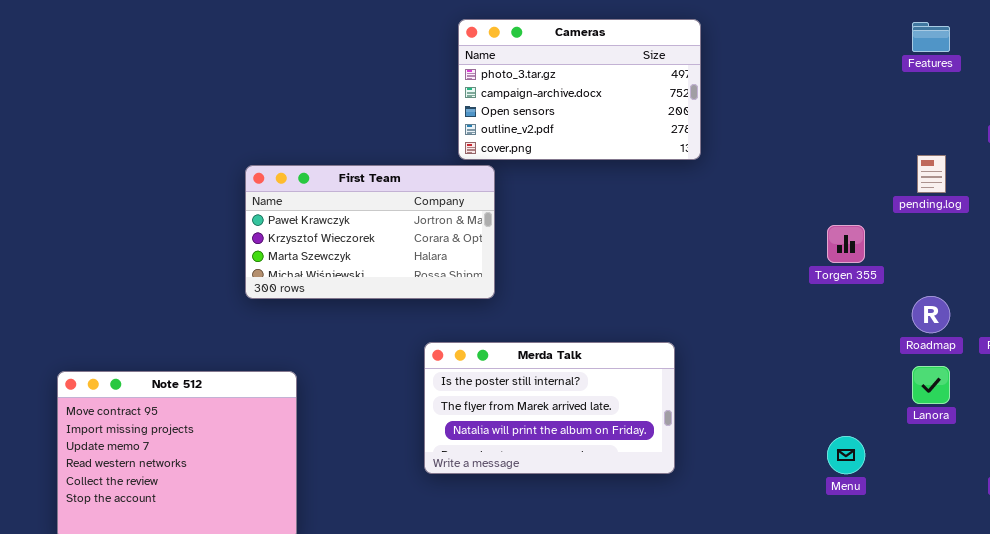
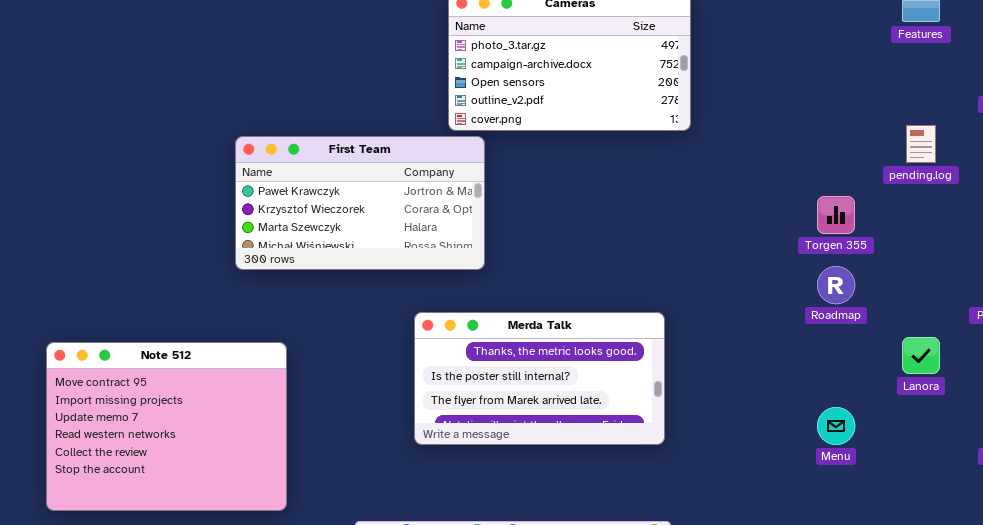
Roadmap: [912,296,950,333] -> [817,266,855,304], moved
Merda Talk: [424,342,675,474] -> [414,312,665,445], scrolled up 1 row

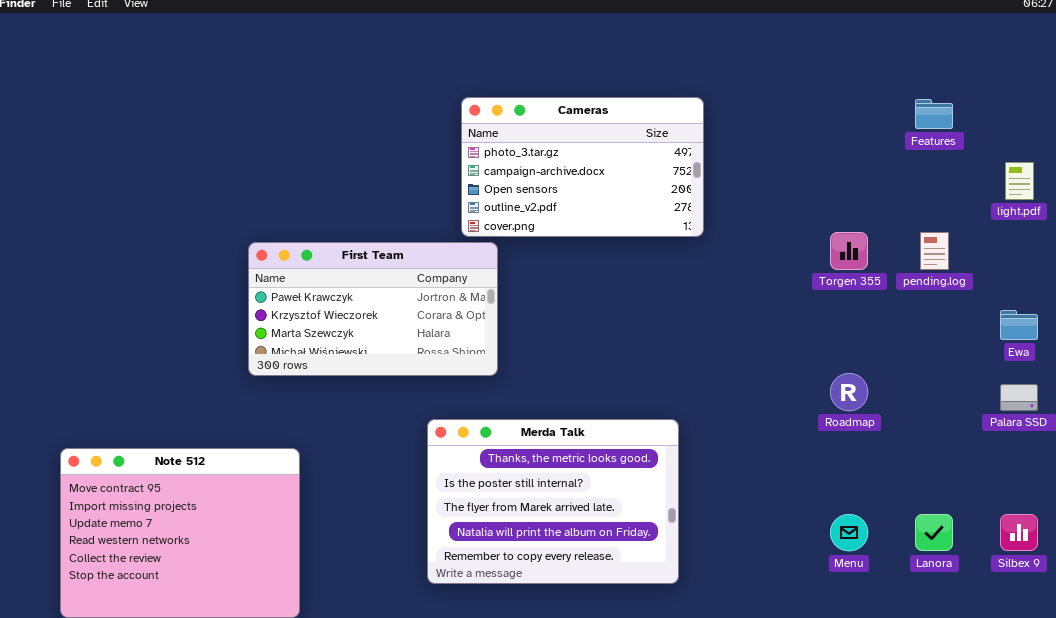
Torgen 355: [817,196,855,234] -> [830,232,868,270], moved
Merda Talk: [414,312,665,445] -> [427,419,679,584], resized
Lanora: [902,337,940,374] -> [915,514,953,551], moved

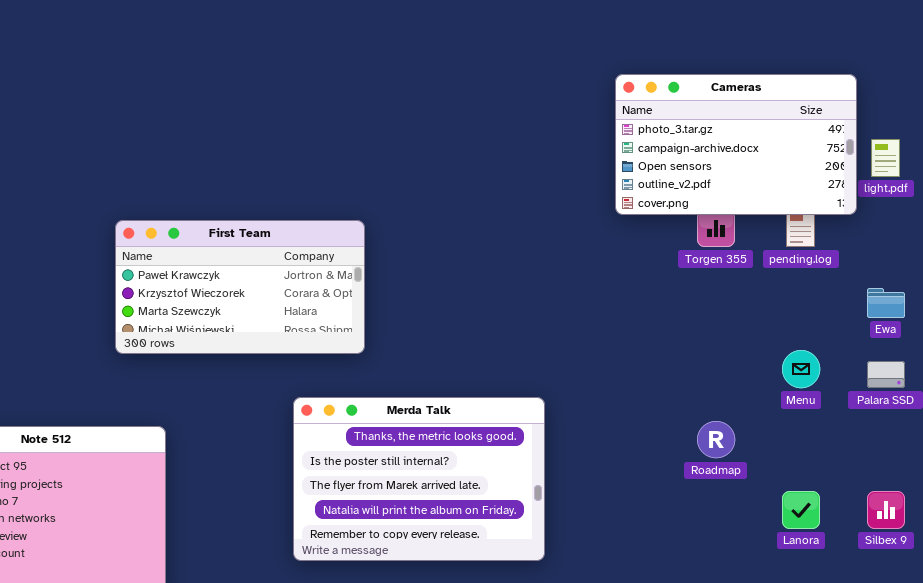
Cameras: [461,97,704,237] -> [615,74,857,215], moved
Roadmap: [830,373,868,411] -> [697,421,735,458], moved
Menu: [830,514,868,551] -> [782,350,820,388], moved

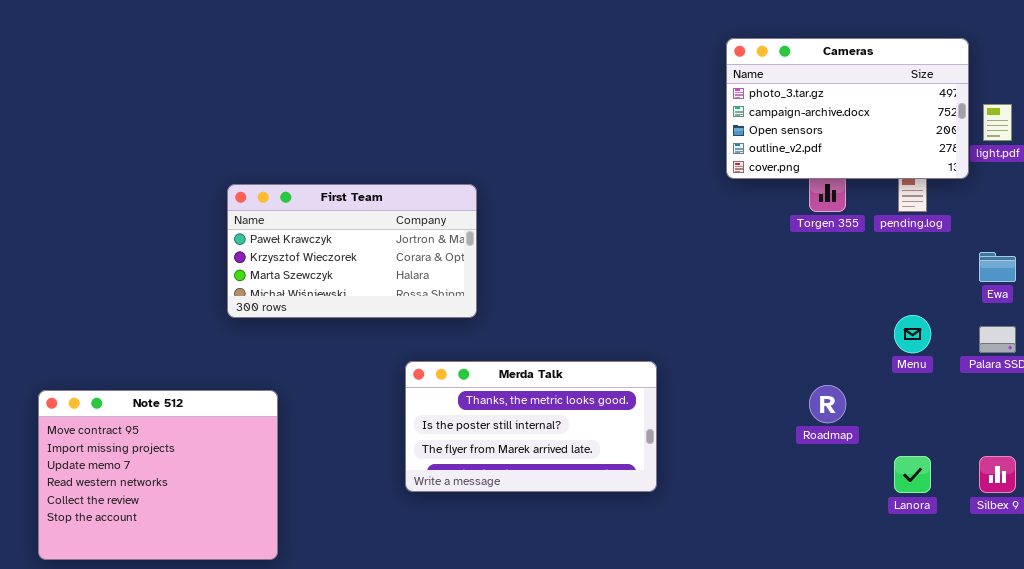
Merda Talk: [293,397,545,561] -> [405,361,657,492], resized

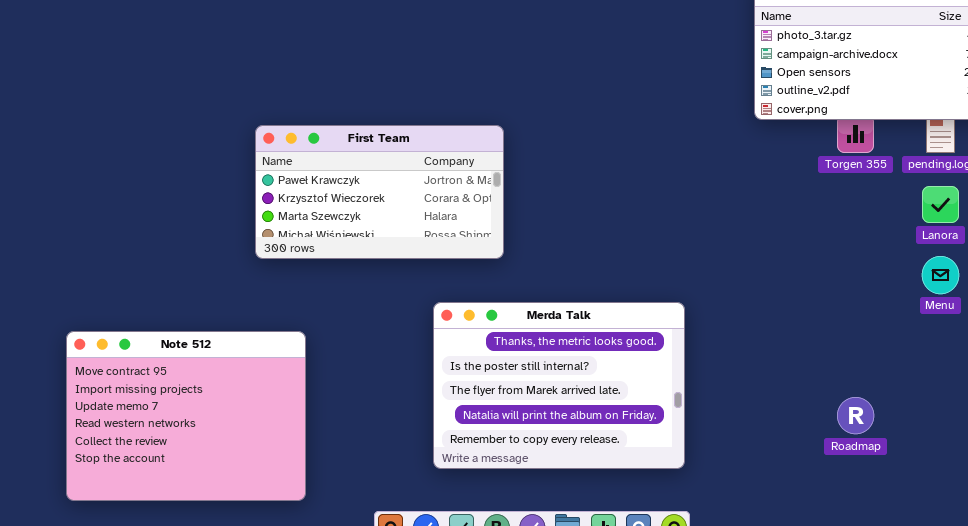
Merda Talk: [405,361,657,492] -> [433,302,685,469], resized
Roadmap: [809,385,846,423] -> [837,397,874,434], moved
Lanora: [894,456,931,493] -> [922,186,959,223], moved

